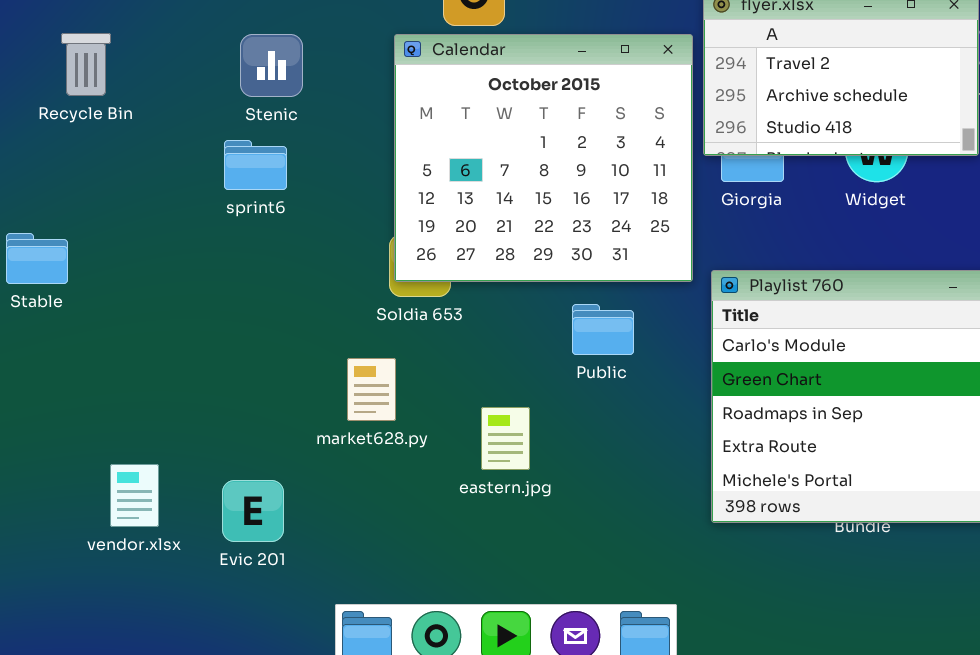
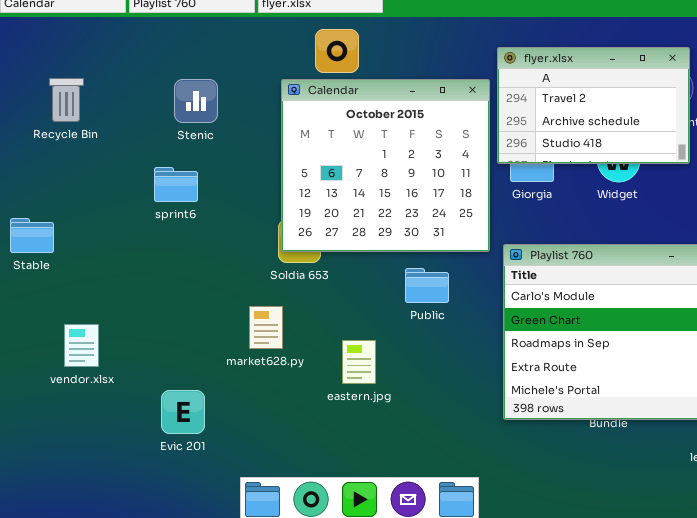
sprint6: [224,140,287,190] -> [154,167,198,202], moved
vendor.xlsx: [110,464,159,527] -> [64,324,99,367], moved

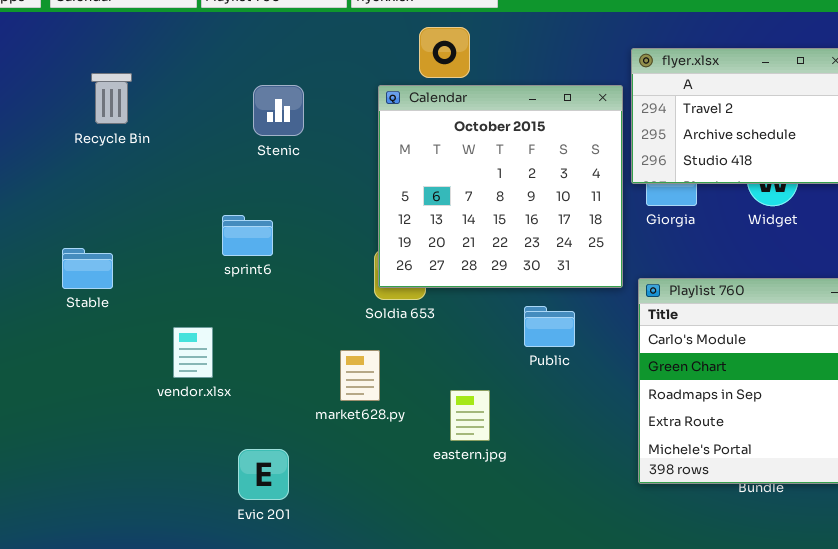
Recycle Bin: [49,78,84,122] -> [91,73,132,124], moved
sprint6: [154,167,198,202] -> [222,215,273,256], moved
vendor.xlsx: [64,324,99,367] -> [173,327,213,378], moved

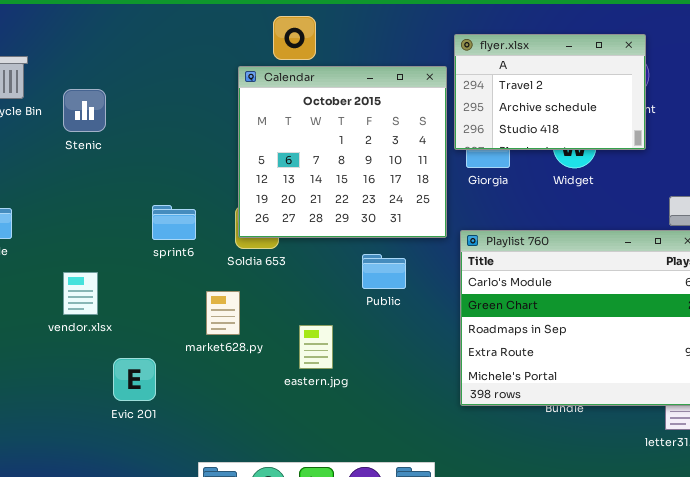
Stenic: [253,85,304,136] -> [63,89,106,132], moved
sprint6: [222,215,273,256] -> [152,205,196,240], moved
Evic 201: [238,449,289,500] -> [113,358,156,401], moved

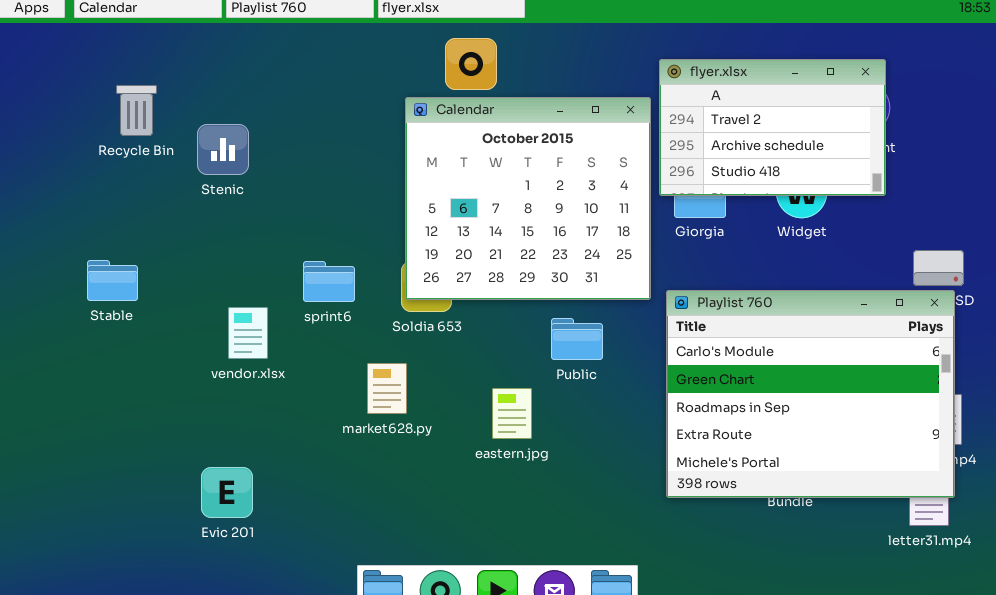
vendor.xlsx: [63,272,98,315] -> [228,307,268,359], moved
eastern.jpg: [299,325,333,369] -> [492,388,532,439], moved
Evic 201: [113,358,156,401] -> [201,467,253,518], moved

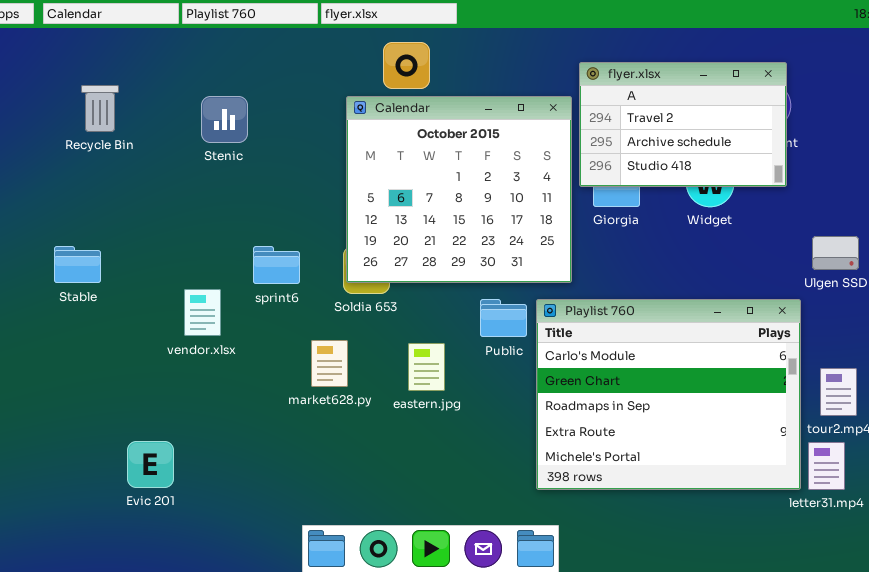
Stenic: [197,124,249,175] -> [201,96,248,143], moved
Playlist 760: [666,290,955,498] -> [536,299,801,490], moved
eastern.jpg: [492,388,532,439] -> [408,343,445,391], moved
Evic 201: [201,467,253,518] -> [127,441,174,488], moved

